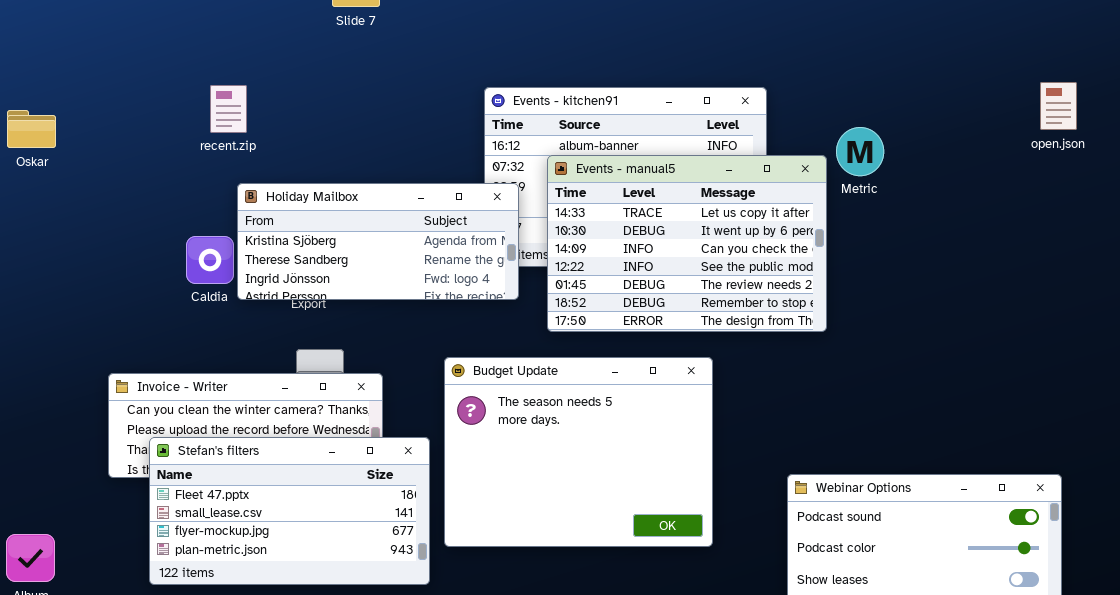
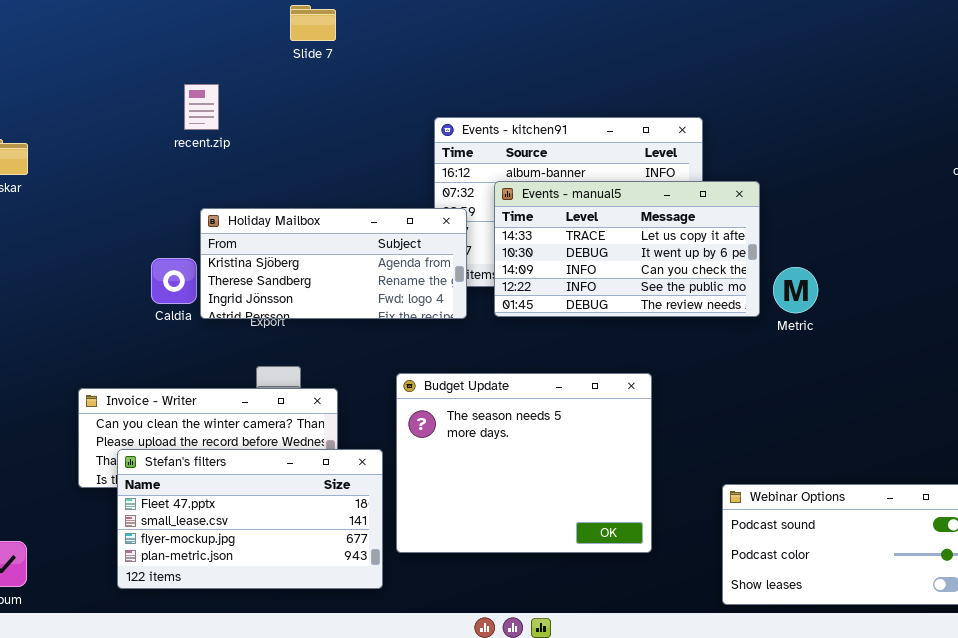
recent.zip: [210,85,247,133] -> [184,84,219,130], moved
Metric: [836,127,884,176] -> [773,267,818,313], moved
Events - manual5: [547,155,827,332] -> [494,181,760,317], resized

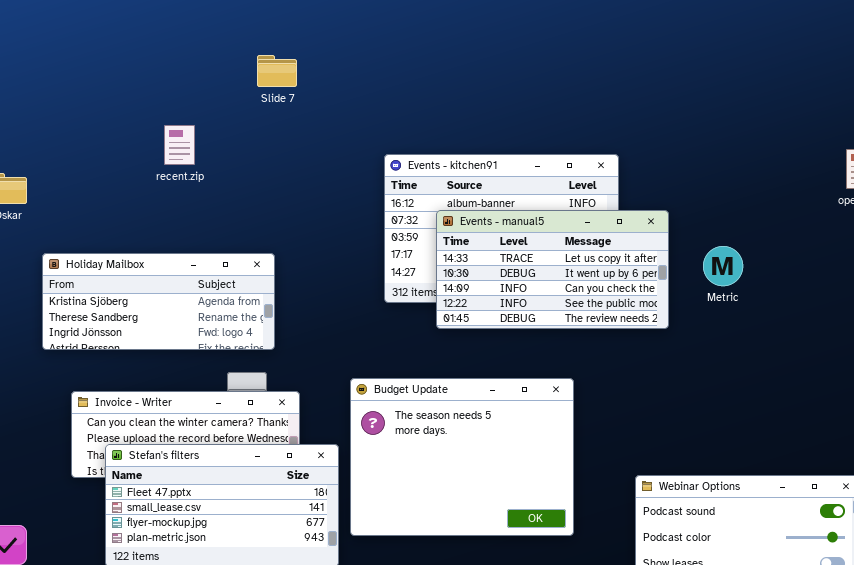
Holiday Mailbox: [200,208,467,319] -> [42,253,275,350], moved
Metric: [773,267,818,313] -> [703,246,743,286], moved

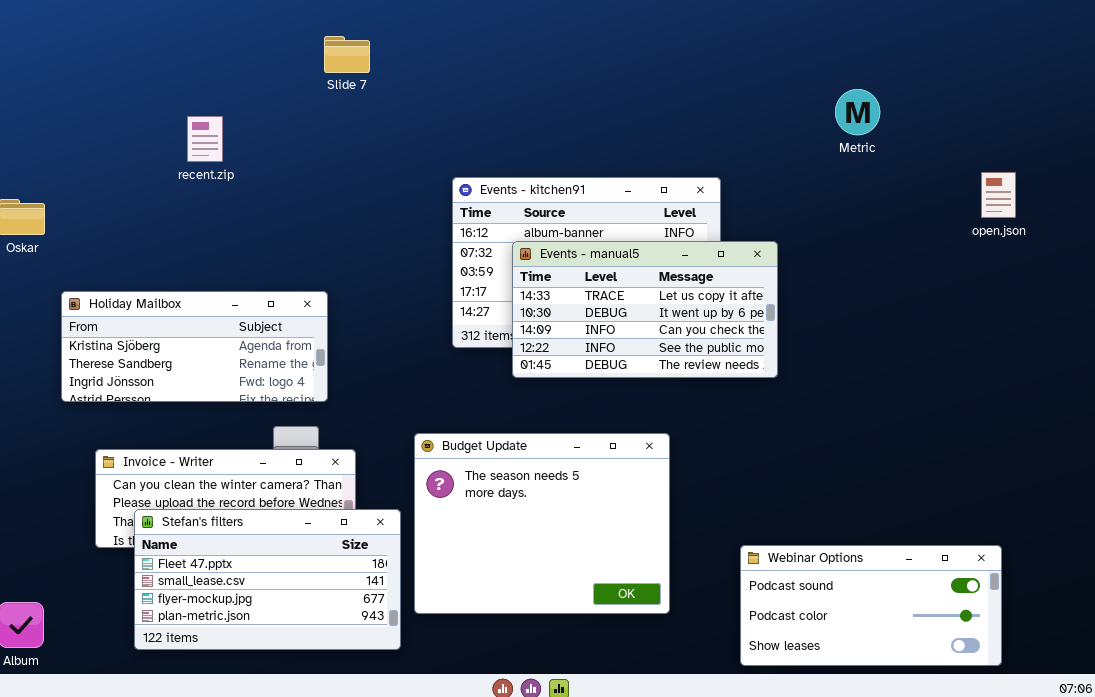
Slide 7: [257,55,297,87] -> [324,36,370,73], moved
recent.zip: [164,125,195,165] -> [187,116,223,162], moved
Metric: [703,246,743,286] -> [835,89,880,135], moved

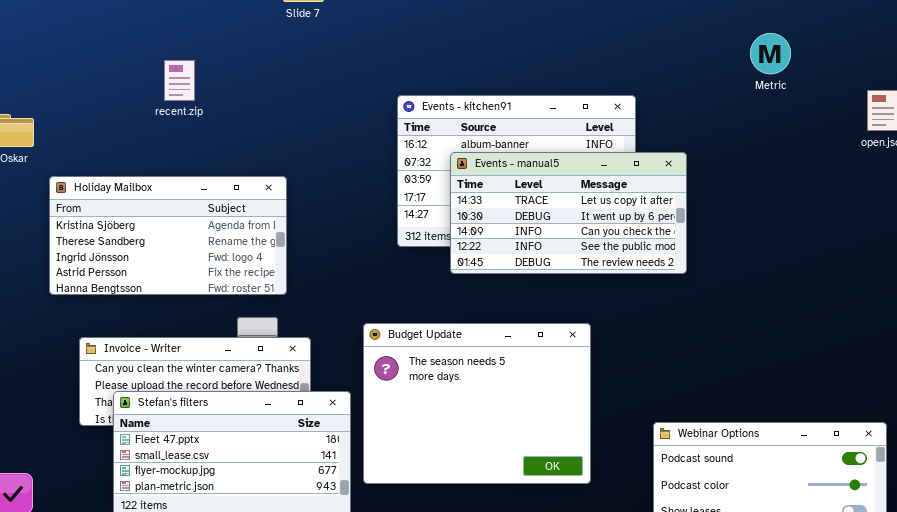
Metric: [835,89,880,135] -> [750,33,791,74], moved
recent.zip: [187,116,223,162] -> [164,60,195,101], moved
Holiday Mailbox: [61,291,328,402] -> [49,176,287,295], resized

